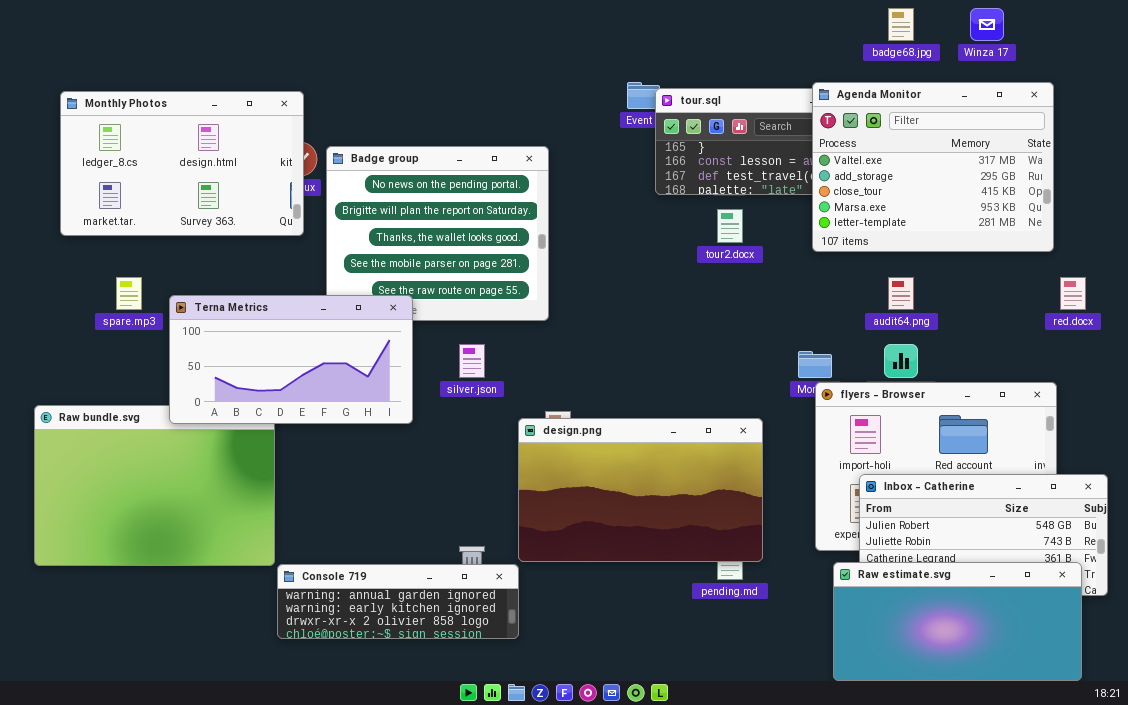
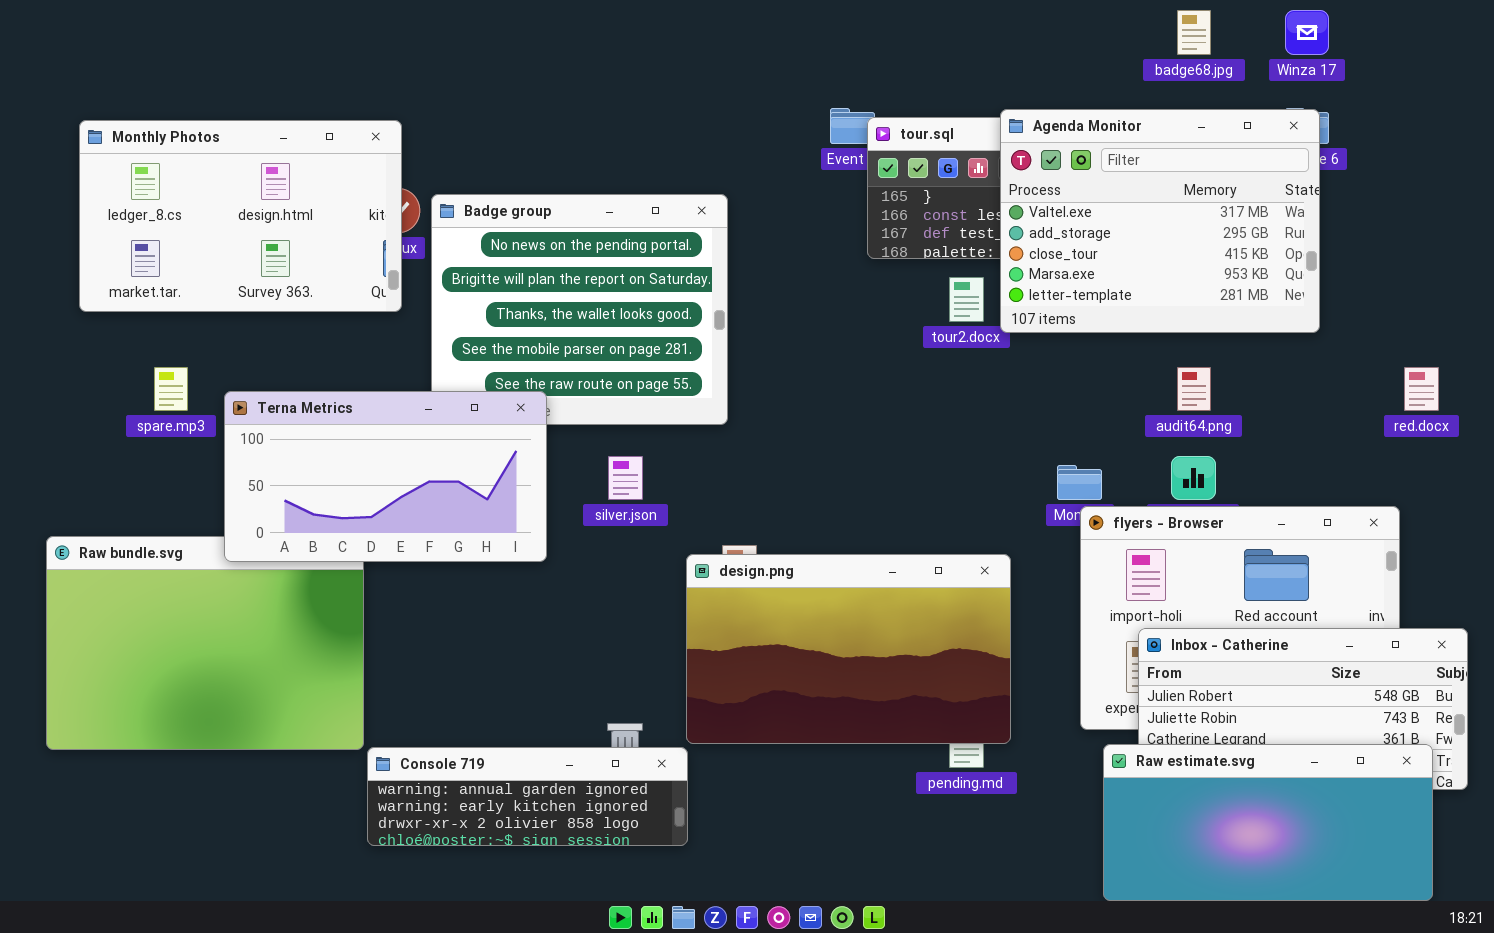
Agenda Monitor: [812,82,1054,252] -> [1000,109,1320,333], moved

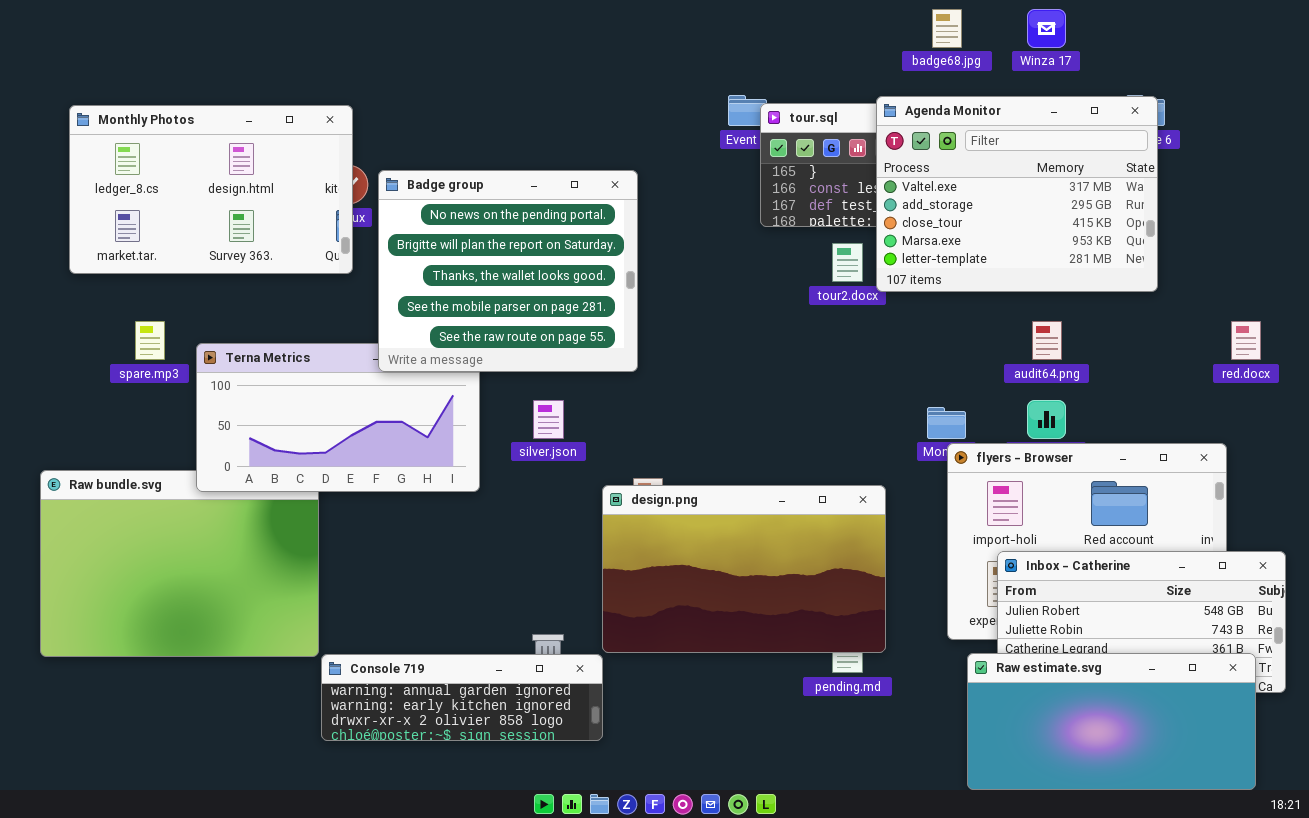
badge68.jpg: [1177,10,1211,55] -> [932,9,962,48], moved
Winza 17: [1285,10,1329,55] -> [1027,9,1066,48], moved
Badge group: [431,194,728,425] -> [378,170,638,372], raised

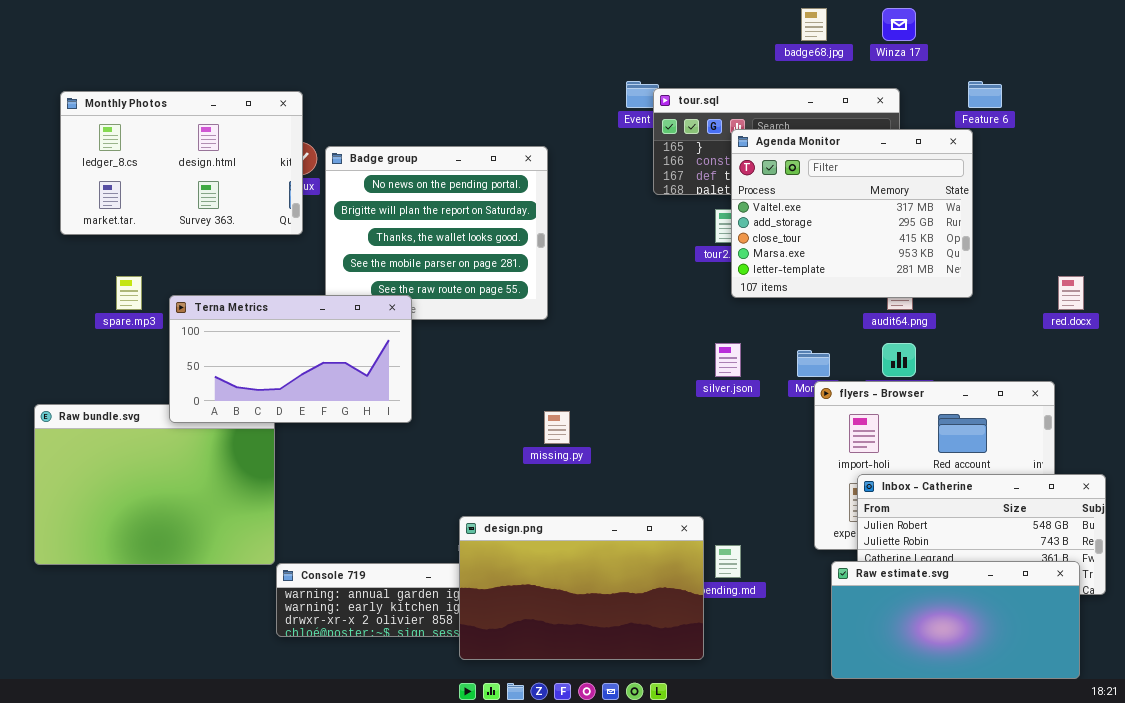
Agenda Monitor: [876,96,1158,292] -> [731,129,973,298], moved
Terna Metrics: [196,343,480,492] -> [169,295,412,423], raised
silver.json: [533,400,564,439] -> [715,343,741,377], moved
design.png: [602,485,886,653] -> [459,516,704,660], moved

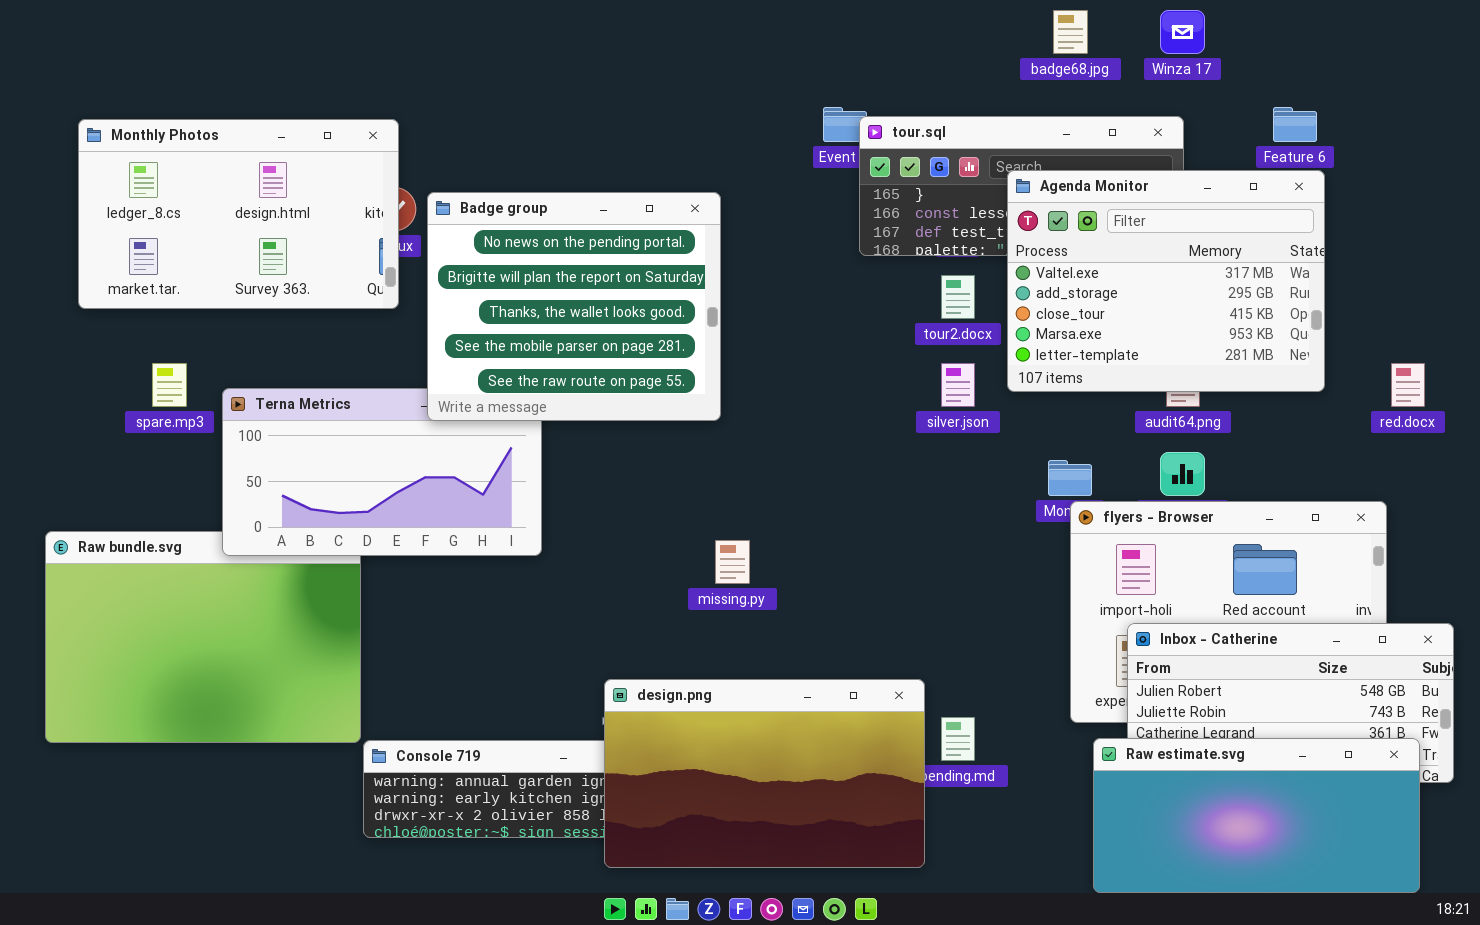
Agenda Monitor: [731,129,973,298] -> [1007,170,1325,392], moved
Badge group: [325,146,548,320] -> [427,192,721,421], raised
silver.json: [715,343,741,377] -> [941,363,975,407], moved

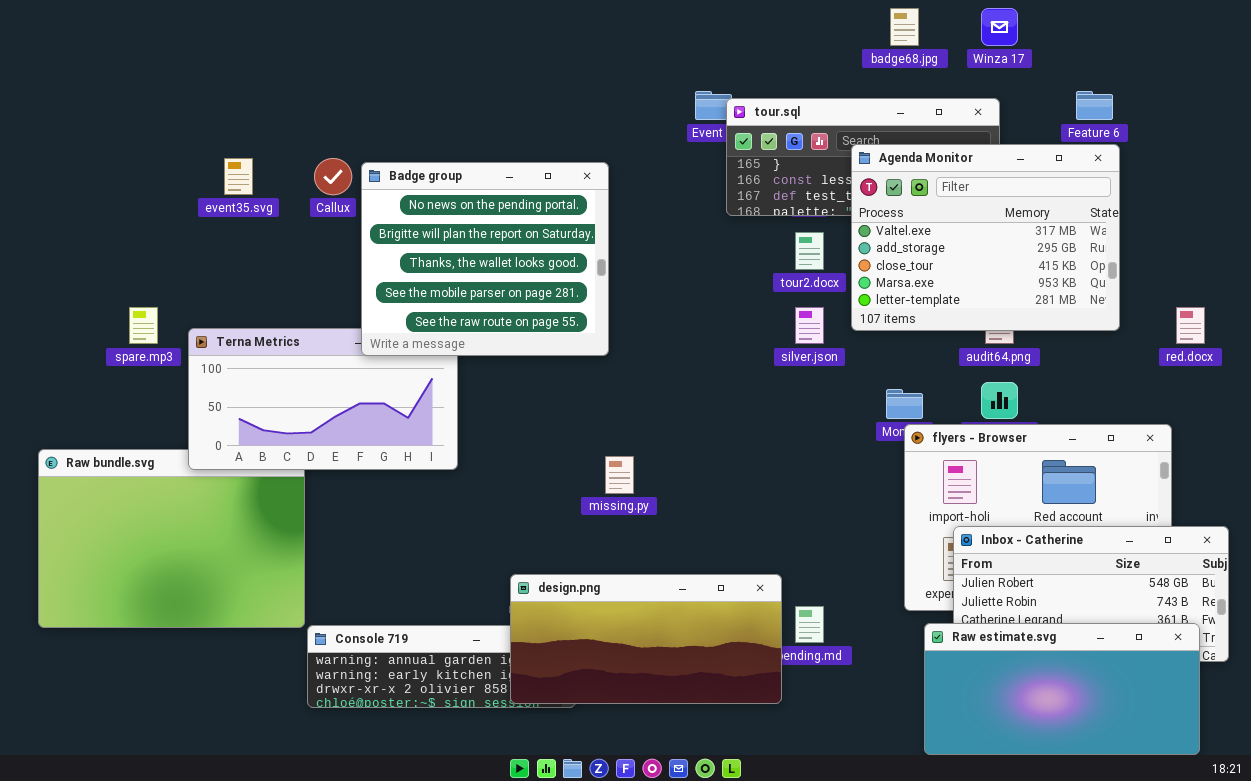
Monthly Photos: [78,119,399,309] -> none, closed
design.png: [604,679,925,868] -> [510,574,782,704], resized

